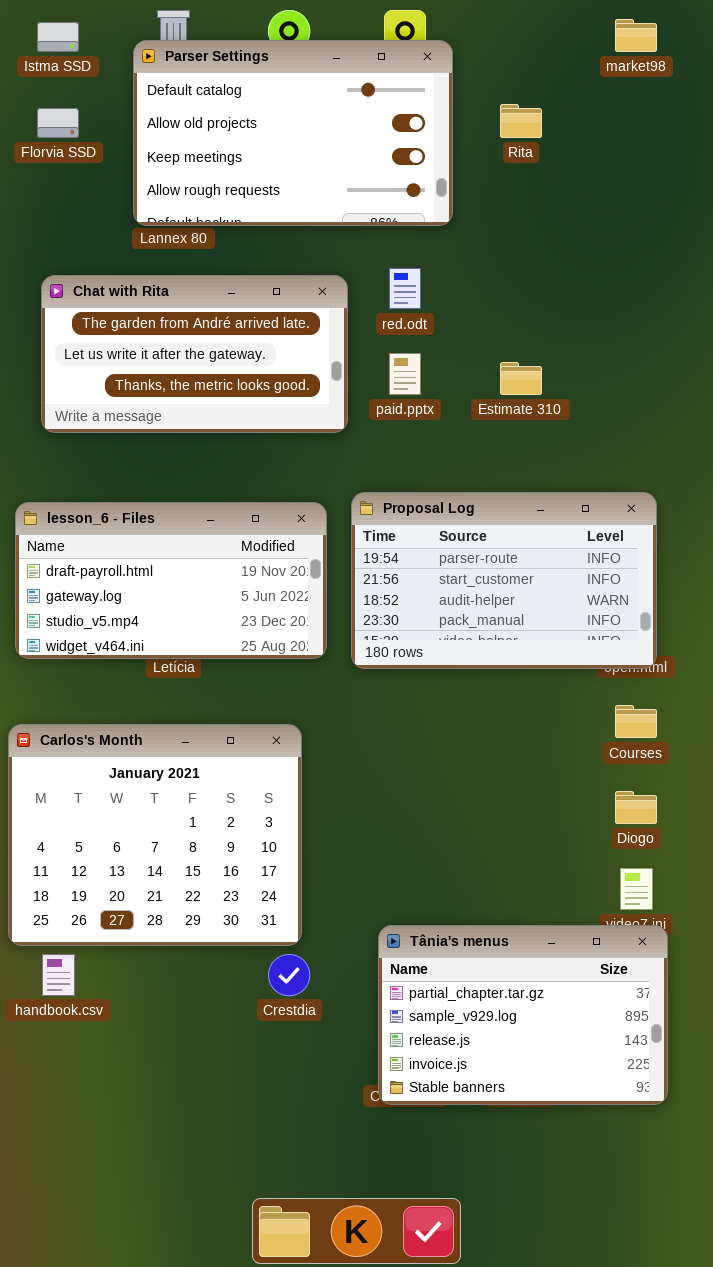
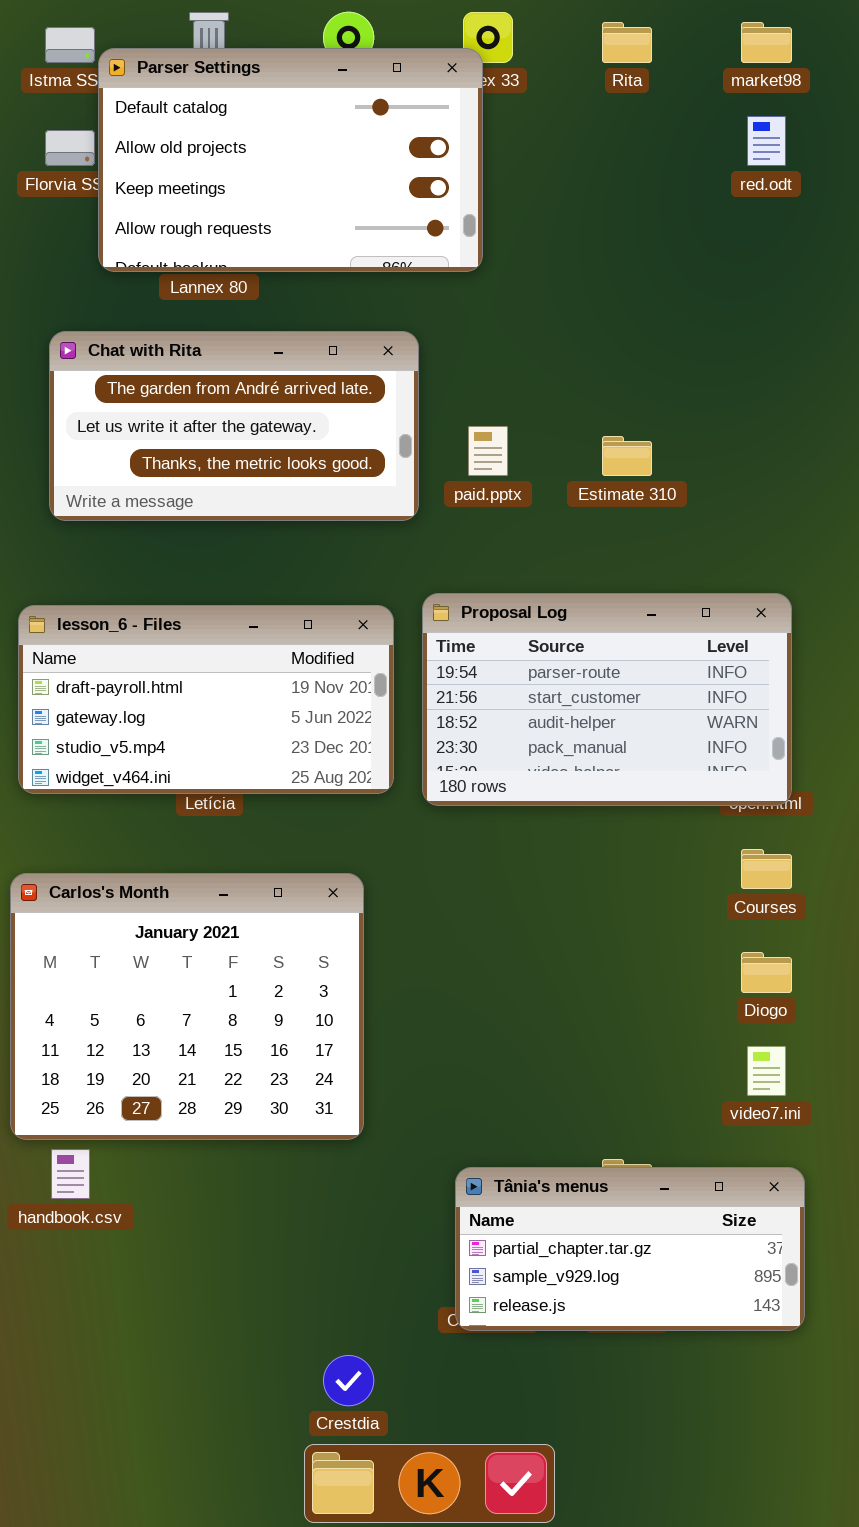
Parser Settings: [133,40,453,226] -> [98,48,483,272], moved
Rita: [500,104,542,138] -> [602,22,652,63], moved
red.odt: [389,268,421,309] -> [747,116,786,166], moved
Tânia's menus: [378,925,668,1105] -> [455,1167,805,1331], resized
Crestdia: [268,954,310,996] -> [323,1355,374,1406], moved

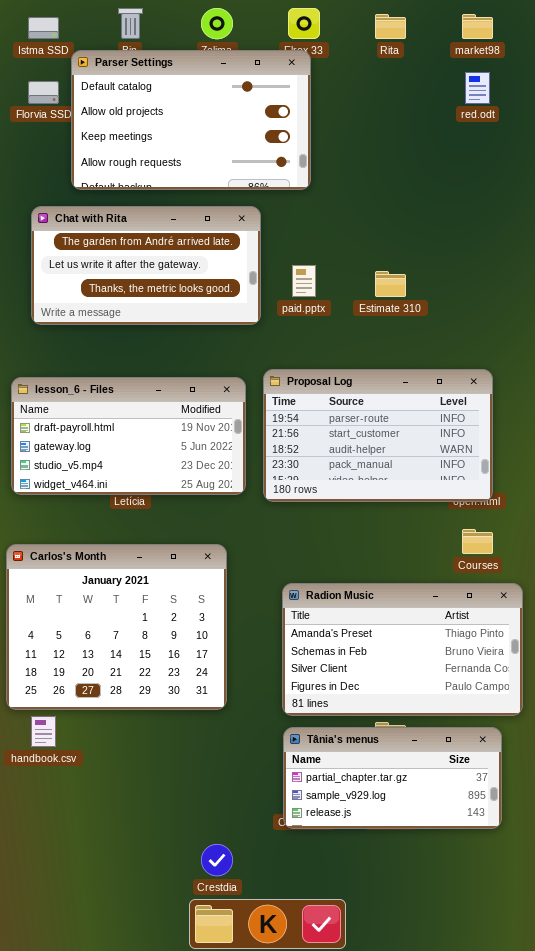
Parser Settings: [98,48,483,272] -> [71,50,311,190], moved
Radion Music: none -> [282,583,523,716], opened

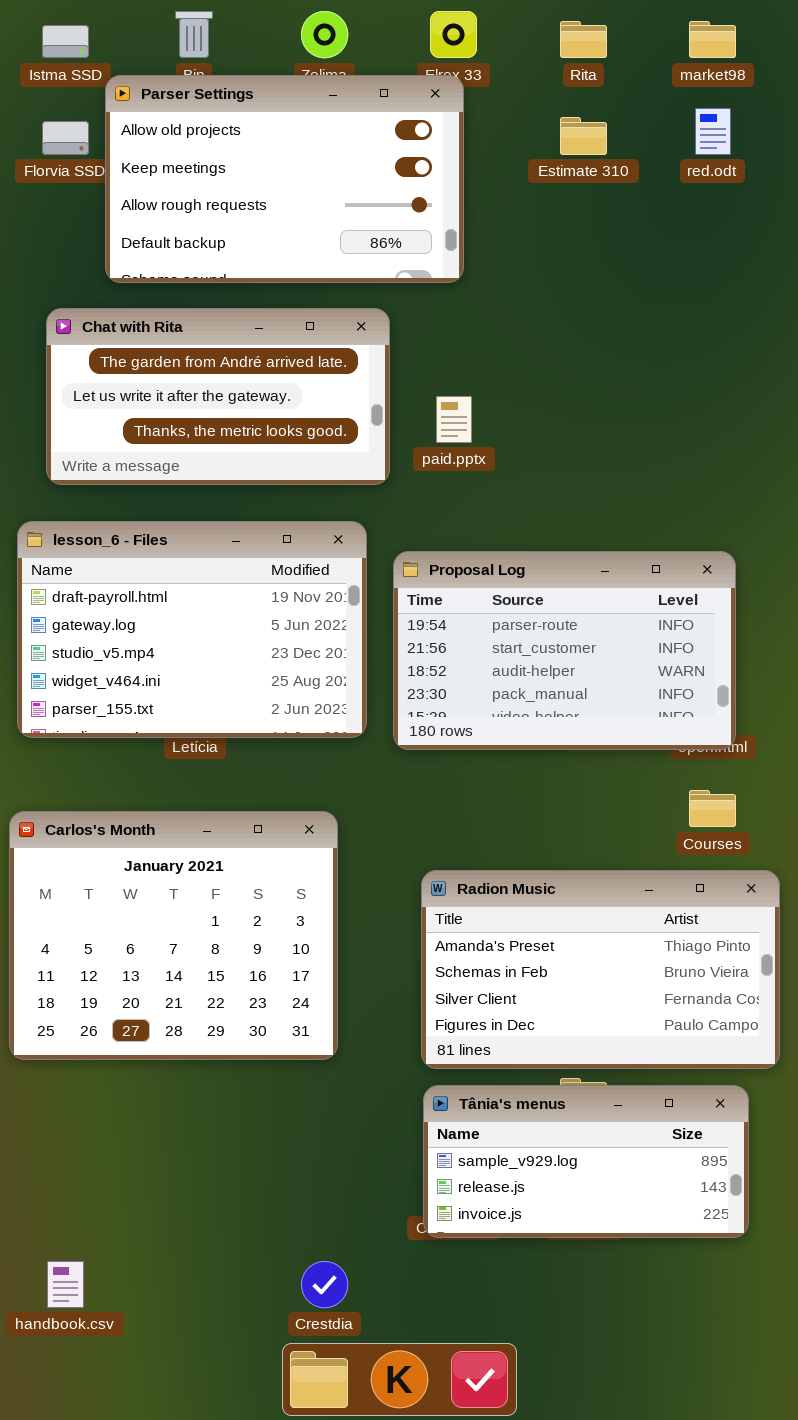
Parser Settings: [71,50,311,190] -> [105,75,464,283], scrolled down 1 row
Estimate 310: [375,271,406,297] -> [560,117,607,155], moved
lesson_6 - Files: [11,377,246,495] -> [17,521,367,738], resized
handbook.csv: [31,716,56,747] -> [47,1261,84,1308], moved
Tânia's menus: [283,727,502,829] -> [423,1085,749,1238], scrolled down 1 row

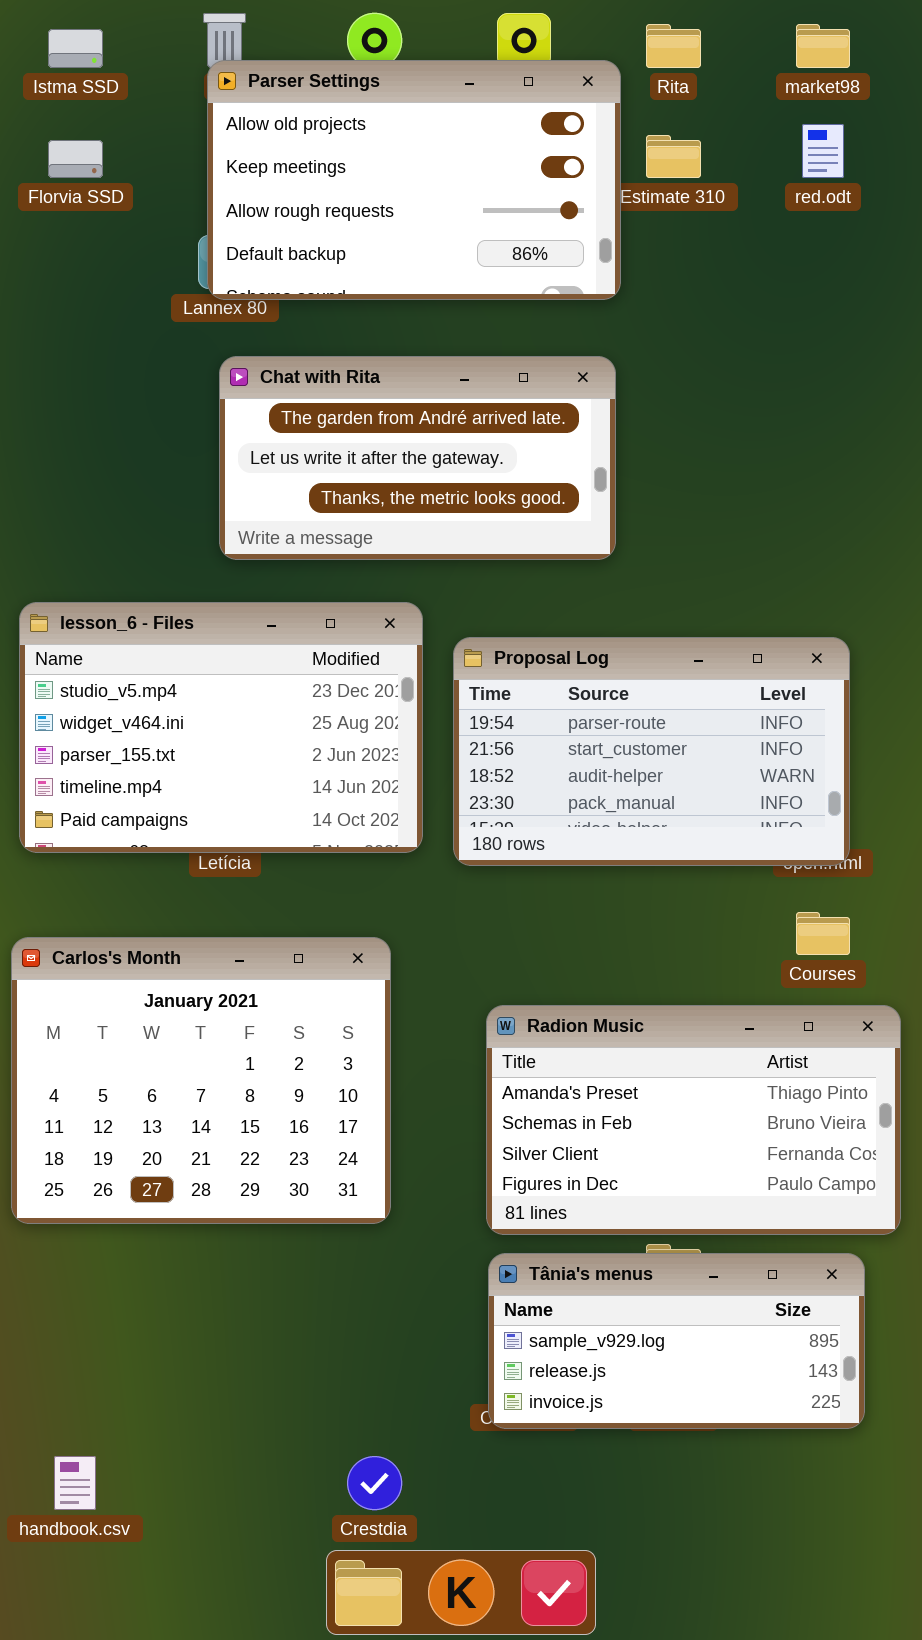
Parser Settings: [105,75,464,283] -> [207,60,621,300], moved
Chat with Rita: [46,308,390,485] -> [219,356,616,560], moved
lesson_6 - Files: [17,521,367,738] -> [19,602,423,853], scrolled down 2 rows

